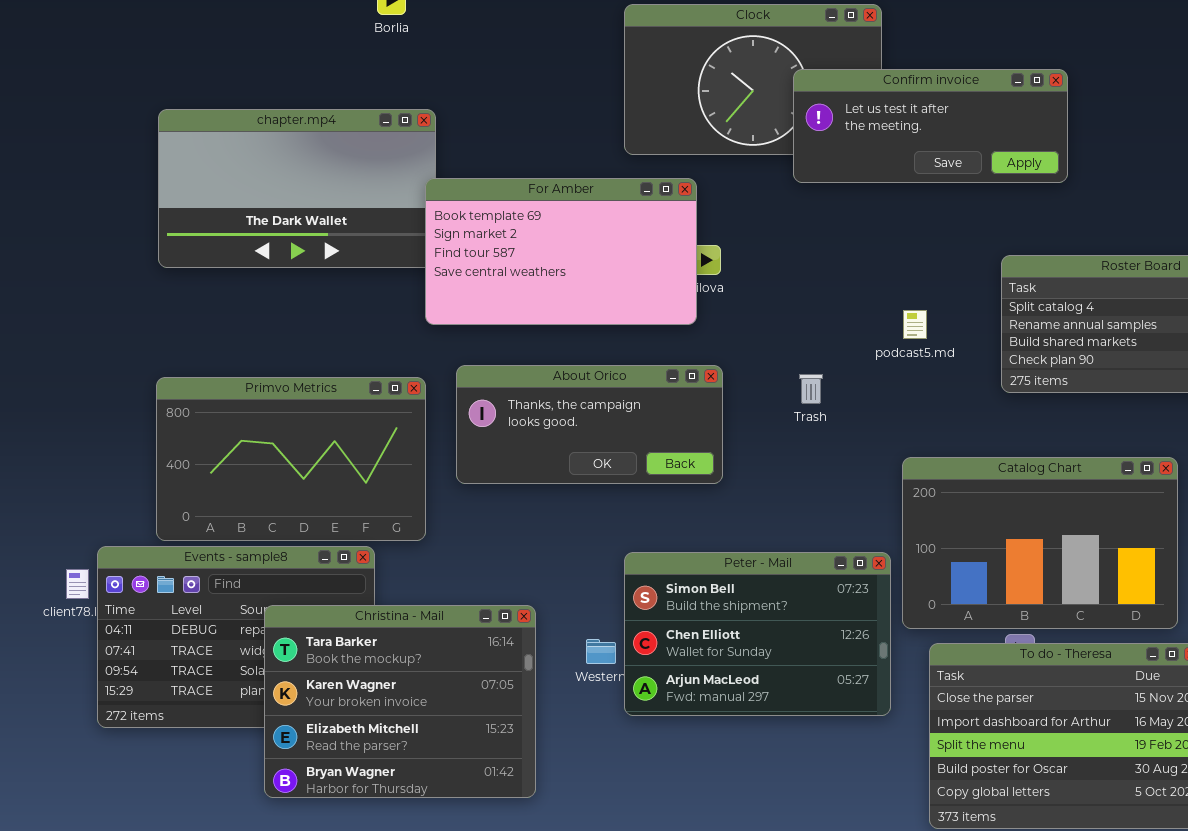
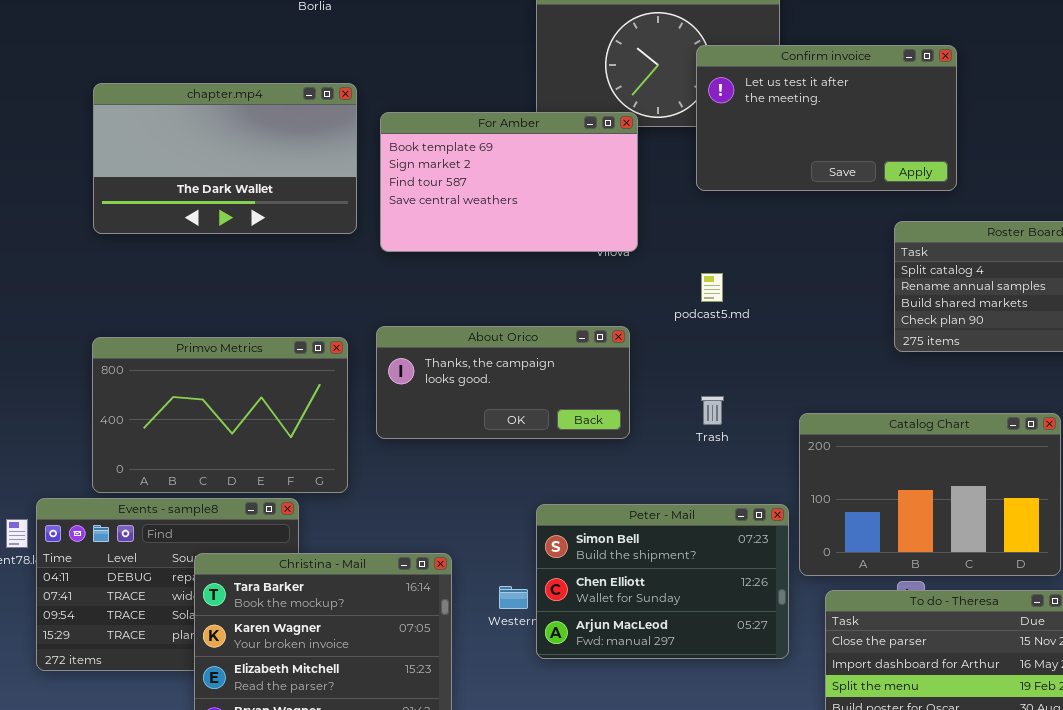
Confirm invoice: [793,69,1068,183] -> [696,45,957,191], resized
For Amber: [425,178,697,325] -> [380,112,638,252], moved
podcast5.md: [903,310,927,339] -> [701,273,723,302], moved
Trash: [799,374,823,404] -> [701,396,724,425], moved

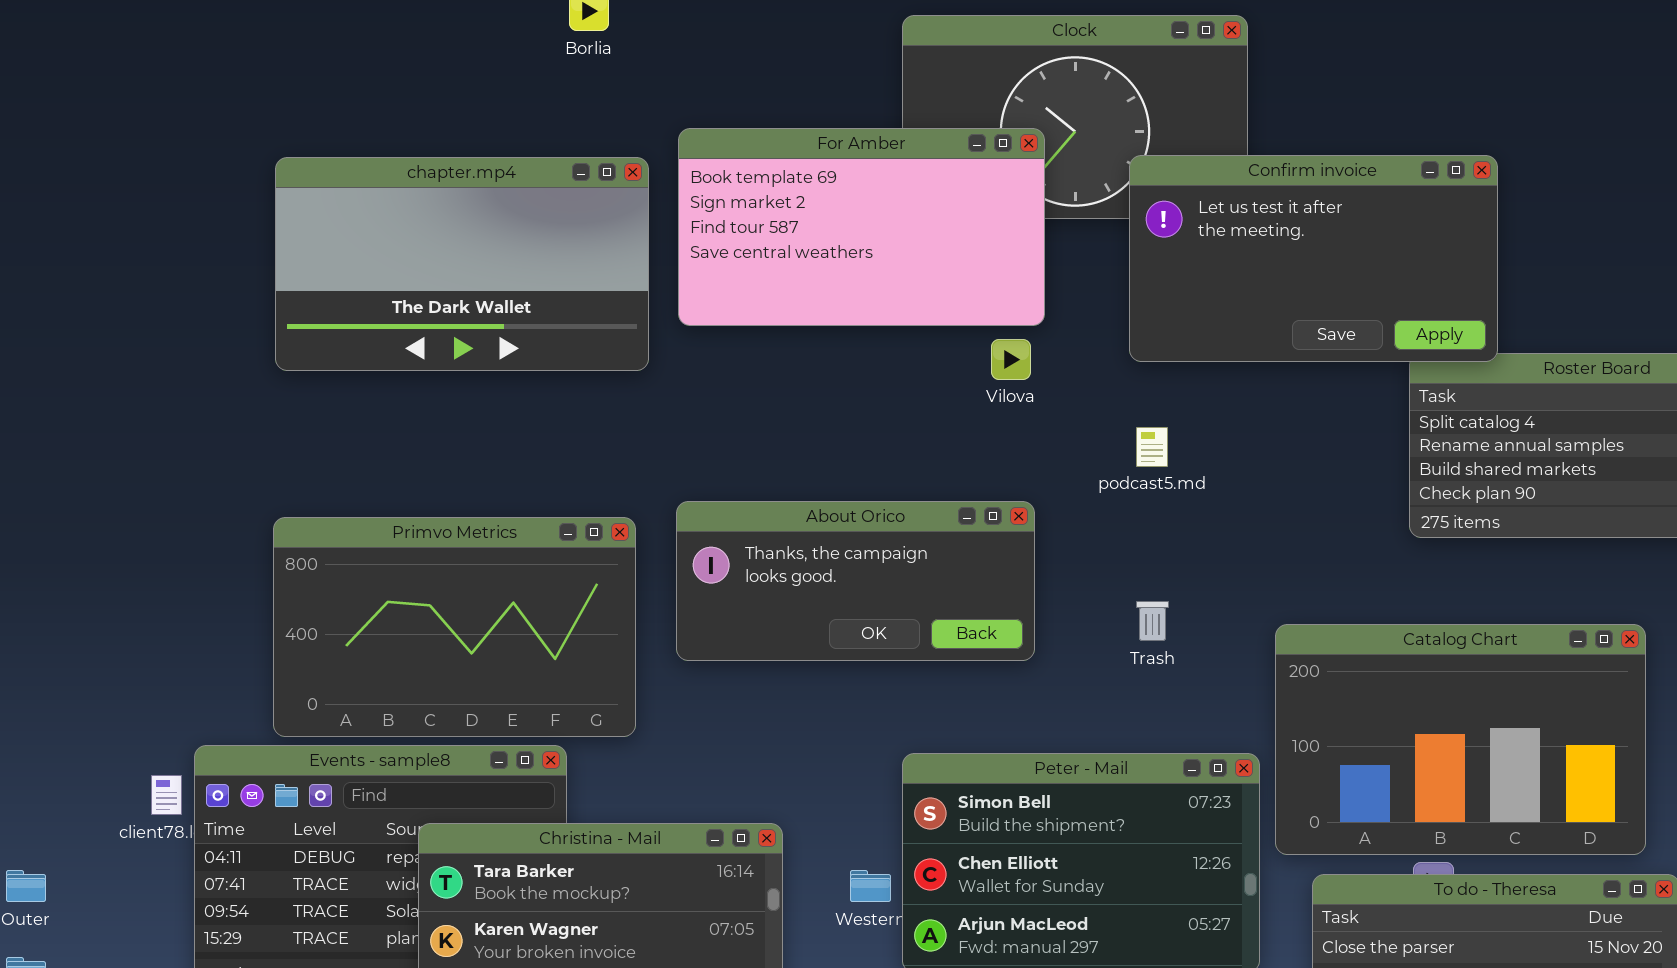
Confirm invoice: [696,45,957,191] -> [1129,155,1498,362], moved
For Amber: [380,112,638,252] -> [678,128,1045,326], moved

